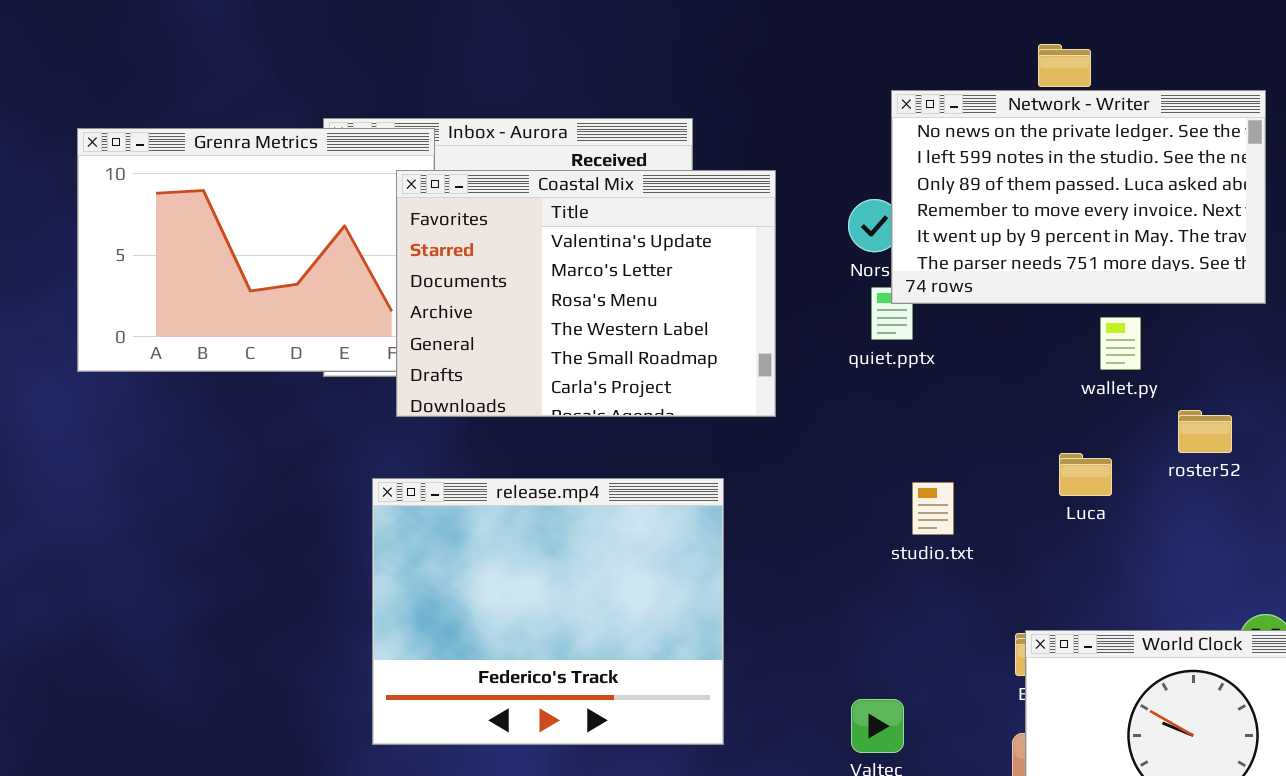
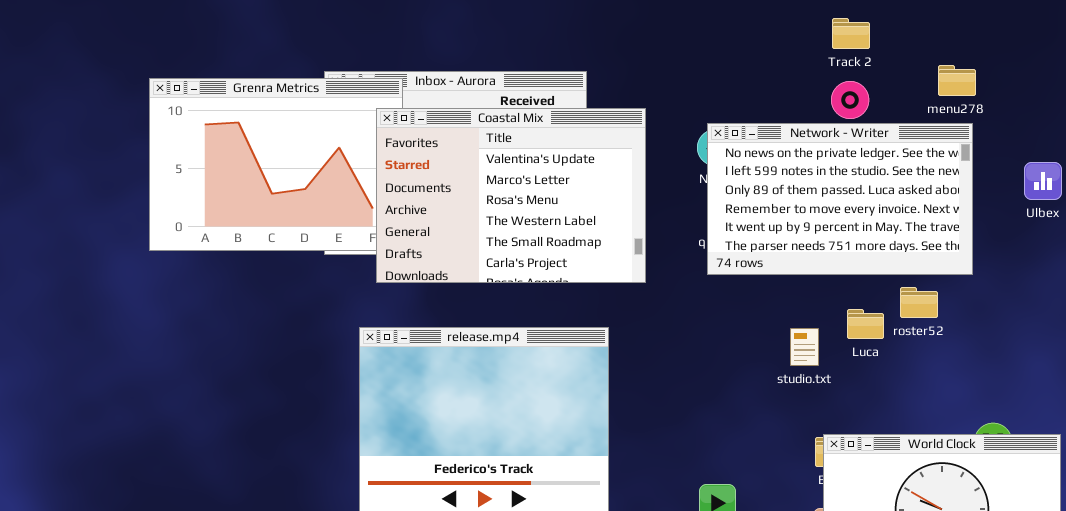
Network - Writer: [891,90,1266,304] -> [707,123,973,275], moved
roster52: [1178,410,1232,453] -> [900,287,938,318], moved
studio.txt: [912,482,954,535] -> [790,328,819,366], moved

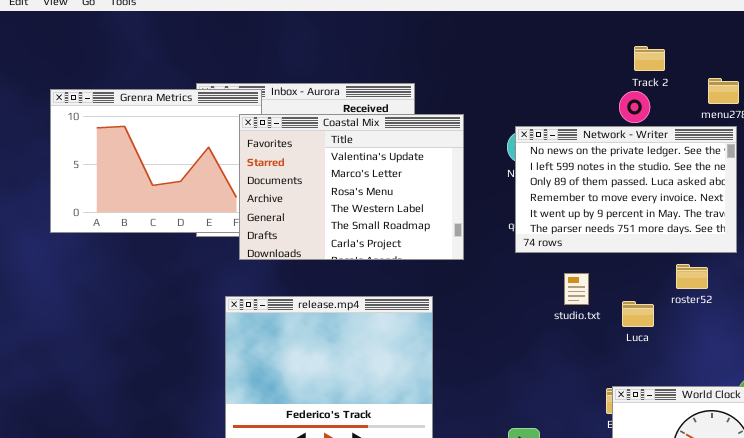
Track 2: [832,18,870,49] -> [634,46,665,71], moved
Luca: [847,309,884,339] -> [622,301,654,327], moved
studio.txt: [790,328,819,366] -> [564,273,589,305], moved

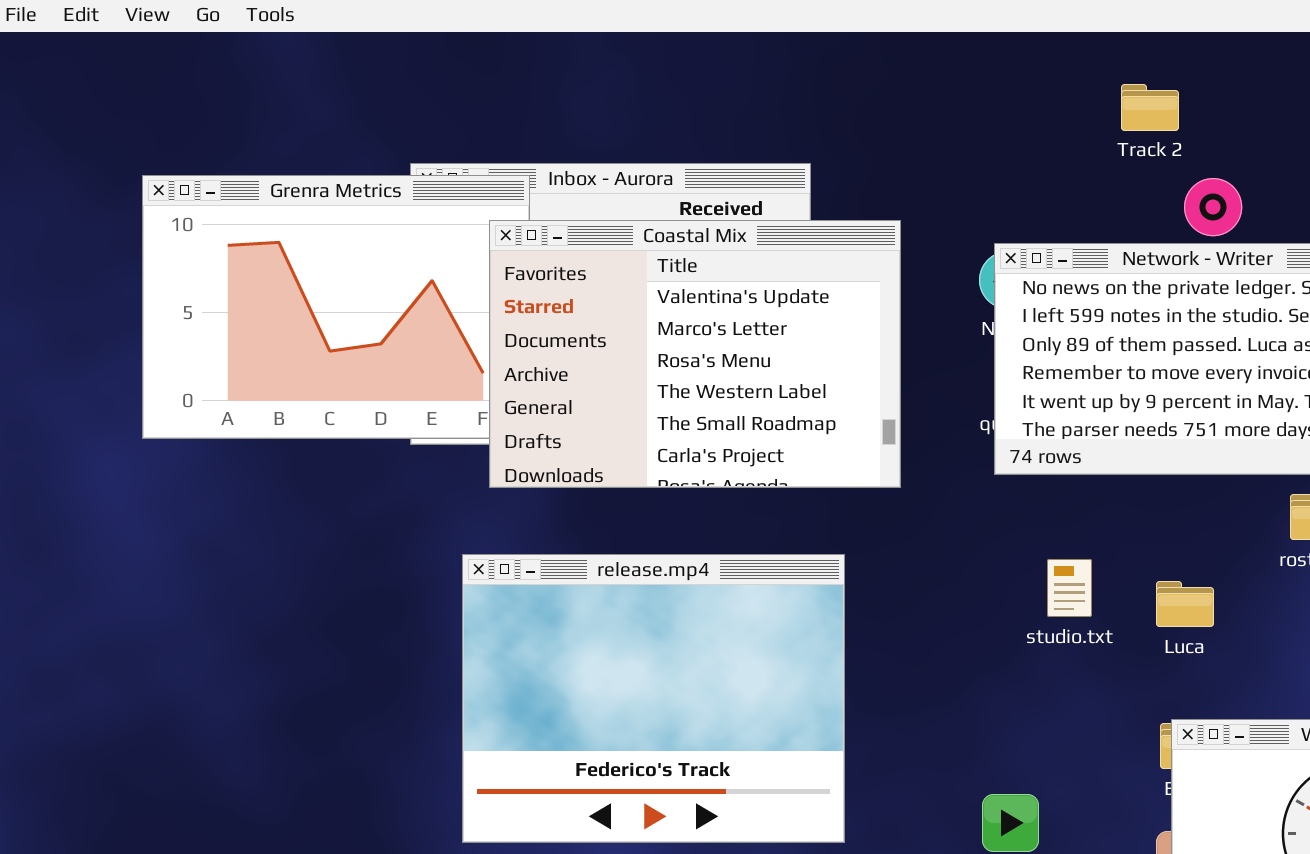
Track 2: [634,46,665,71] -> [1121,84,1179,131], moved
studio.txt: [564,273,589,305] -> [1047,559,1092,617], moved
Luca: [622,301,654,327] -> [1156,581,1214,627], moved

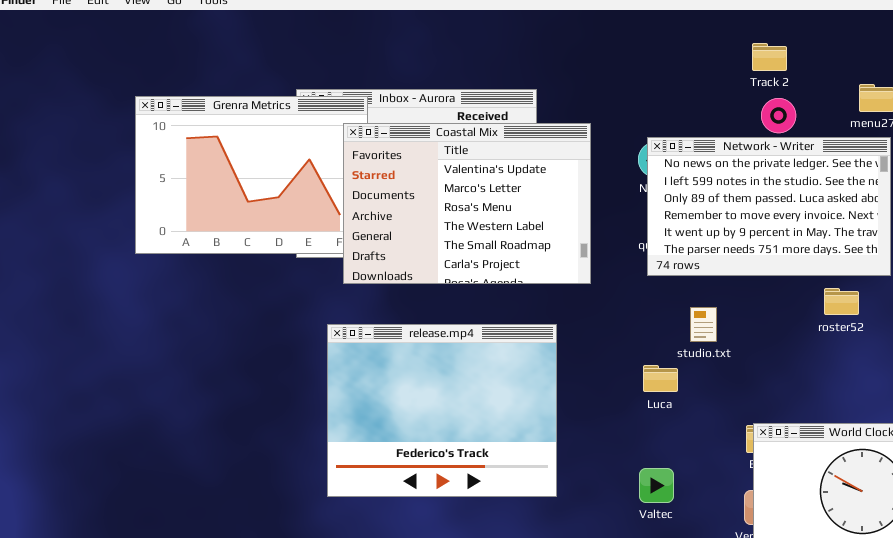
Track 2: [1121,84,1179,131] -> [752,43,787,71], moved
studio.txt: [1047,559,1092,617] -> [690,307,717,342], moved
Luca: [1156,581,1214,627] -> [643,365,678,392], moved

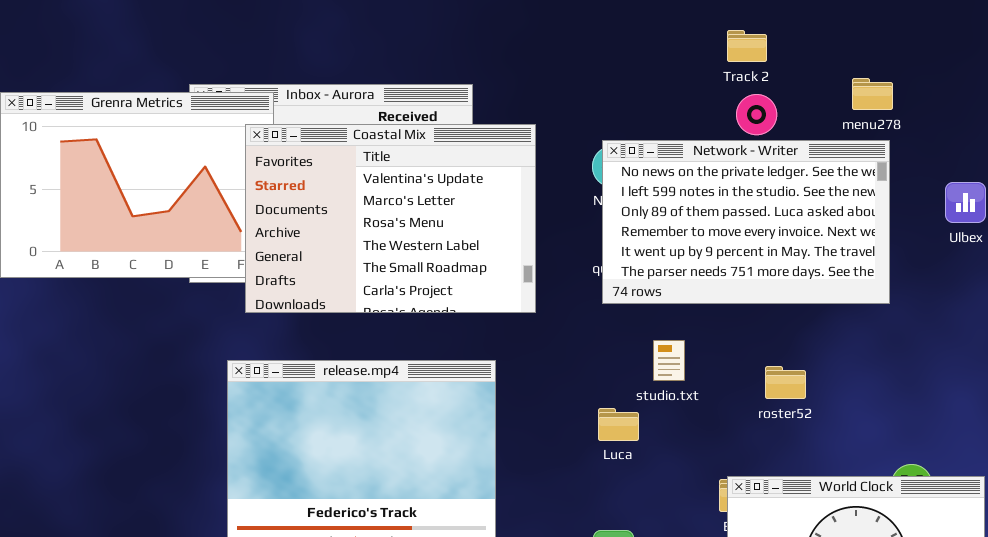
roster52: [824,288,859,315] -> [765,366,806,399], moved

